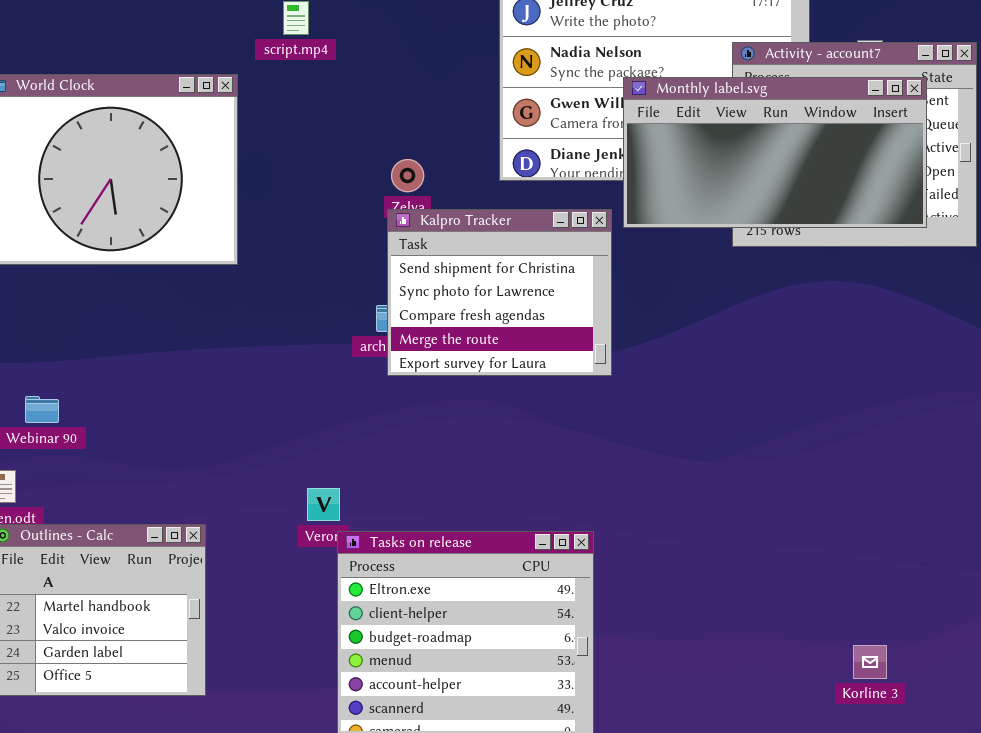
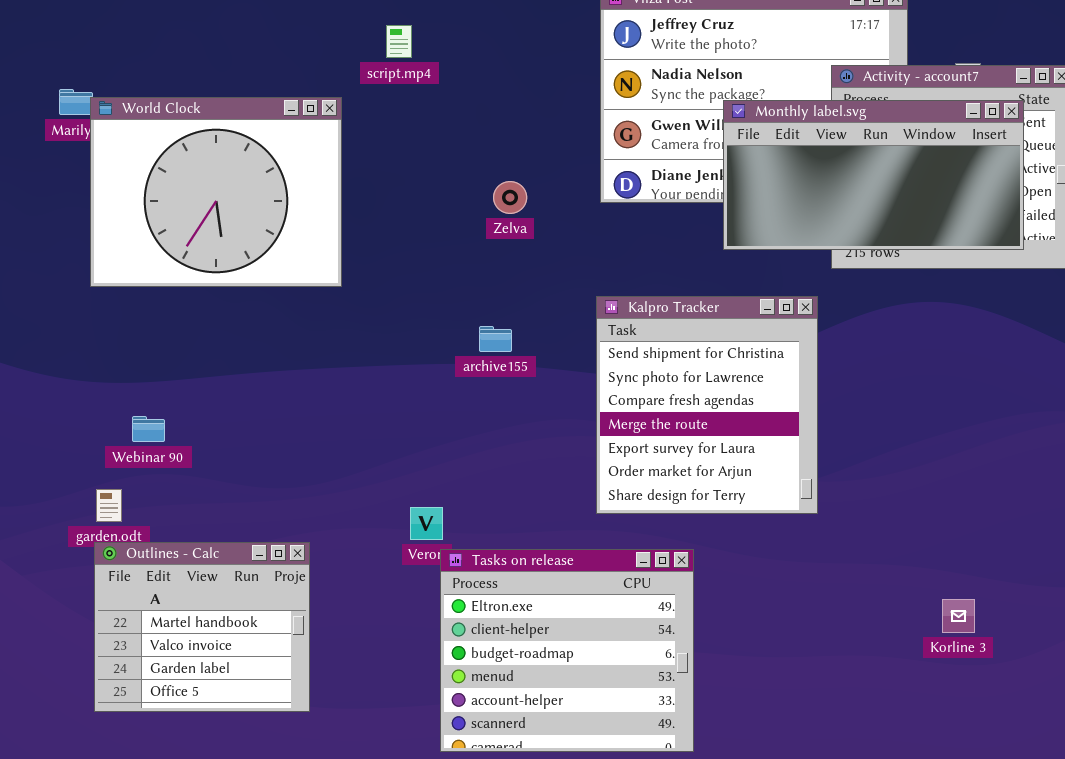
Kalpro Tracker: [387,209,612,376] -> [596,296,818,514], moved, resized
Korline 3: [853,645,887,679] -> [942,599,975,633], moved

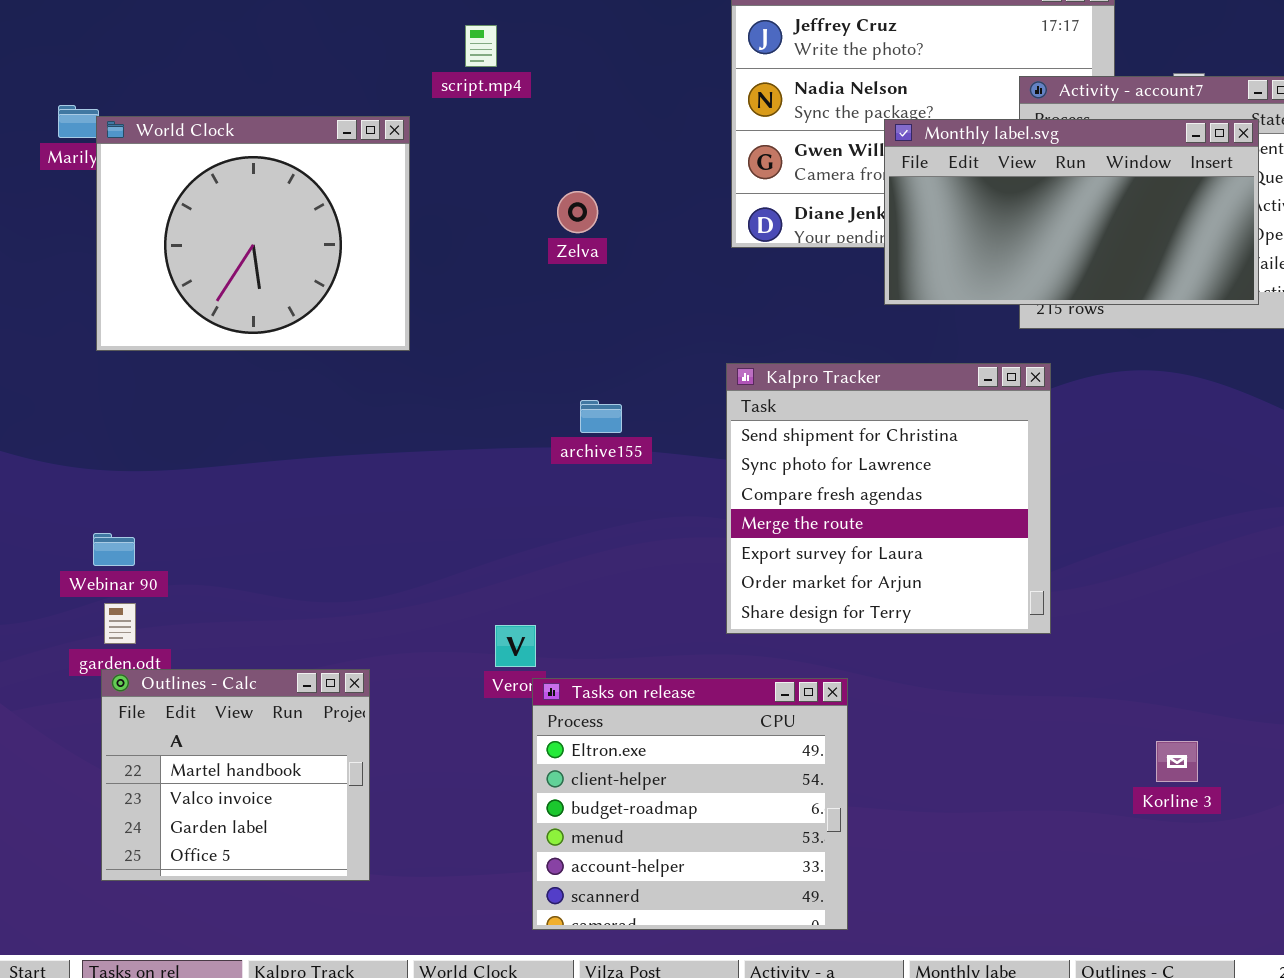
Zelva: [493,181,527,214] -> [557,191,598,233], moved
Kalpro Tracker: [596,296,818,514] -> [726,363,1051,634], resized
Webinar 90: [132,416,165,442] -> [93,533,135,566], moved

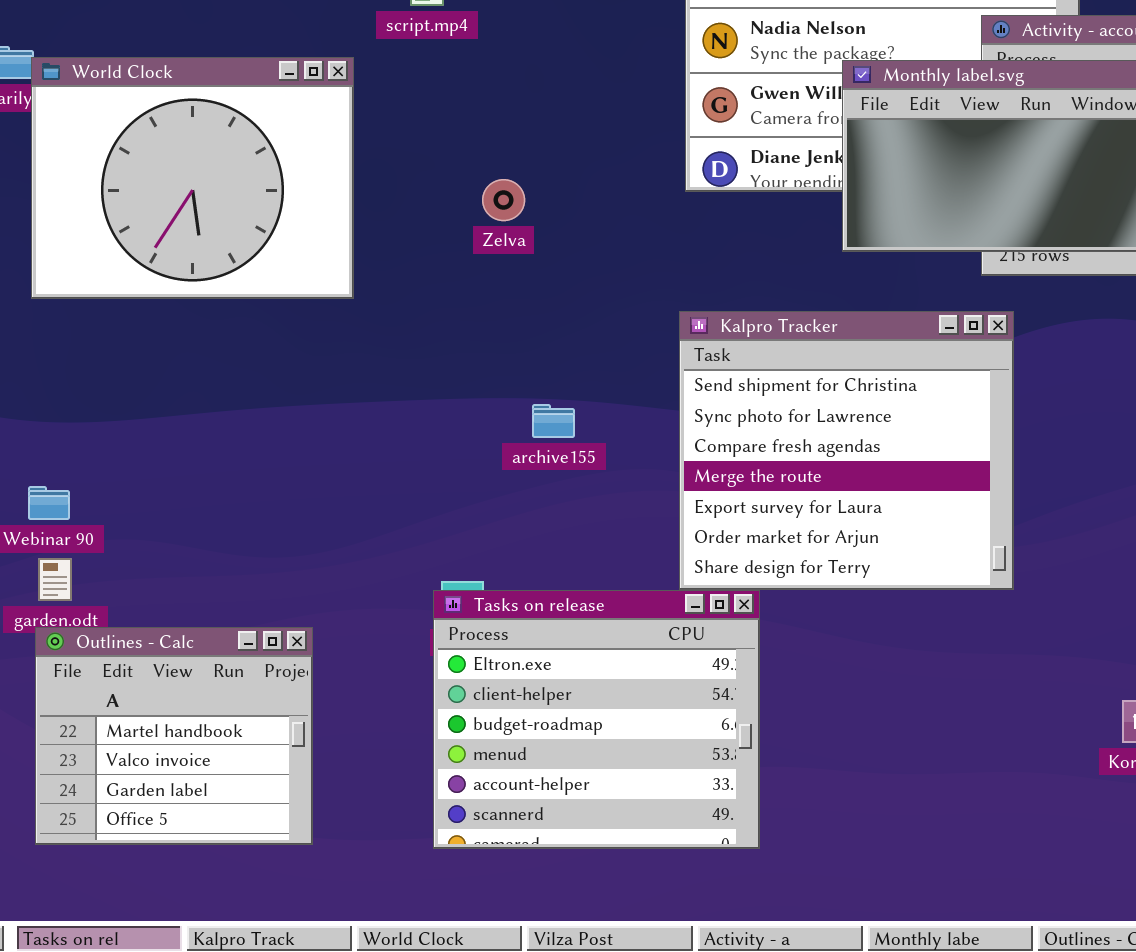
Zelva: [557,191,598,233] -> [482,179,525,221], moved
archive155: [580,400,622,433] -> [532,404,575,438], moved
Tasks on release: [532,678,848,930] -> [433,590,760,849], moved

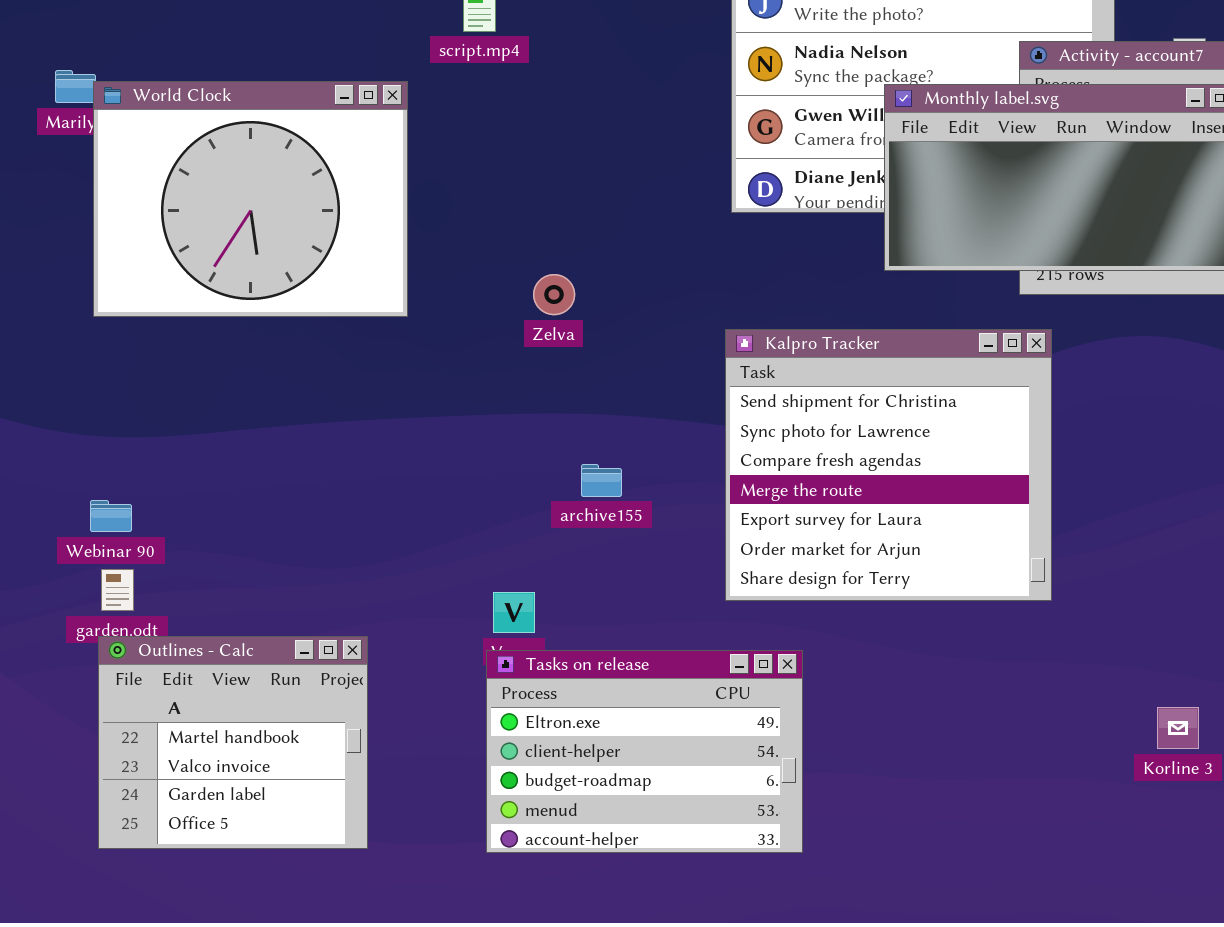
Zelva: [482,179,525,221] -> [533,274,575,315], moved
archive155: [532,404,575,438] -> [581,464,622,497], moved
Tasks on release: [433,590,760,849] -> [486,650,803,853], resized

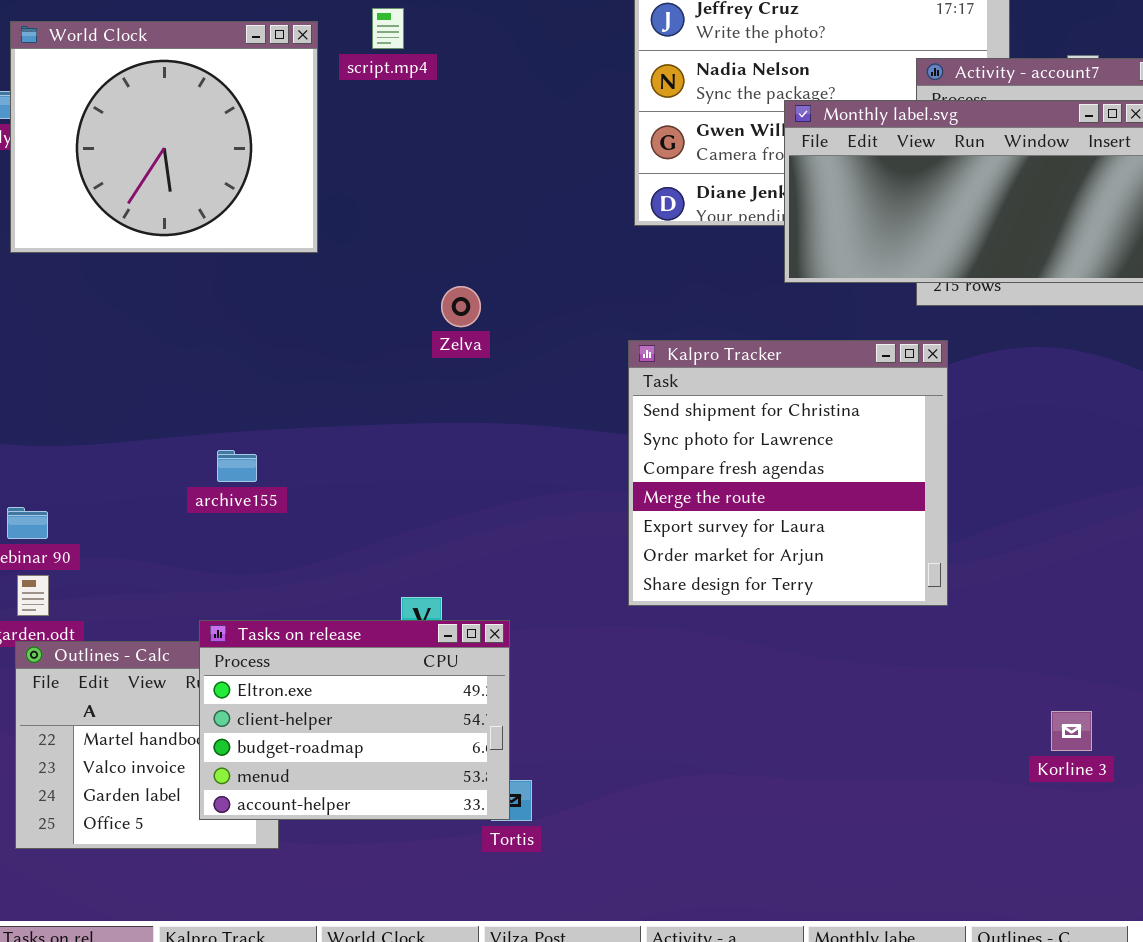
World Clock: [93,81,408,317] -> [10,21,318,253], moved
archive155: [581,464,622,497] -> [217,450,257,482], moved
Tasks on release: [486,650,803,853] -> [199,620,510,820], moved

